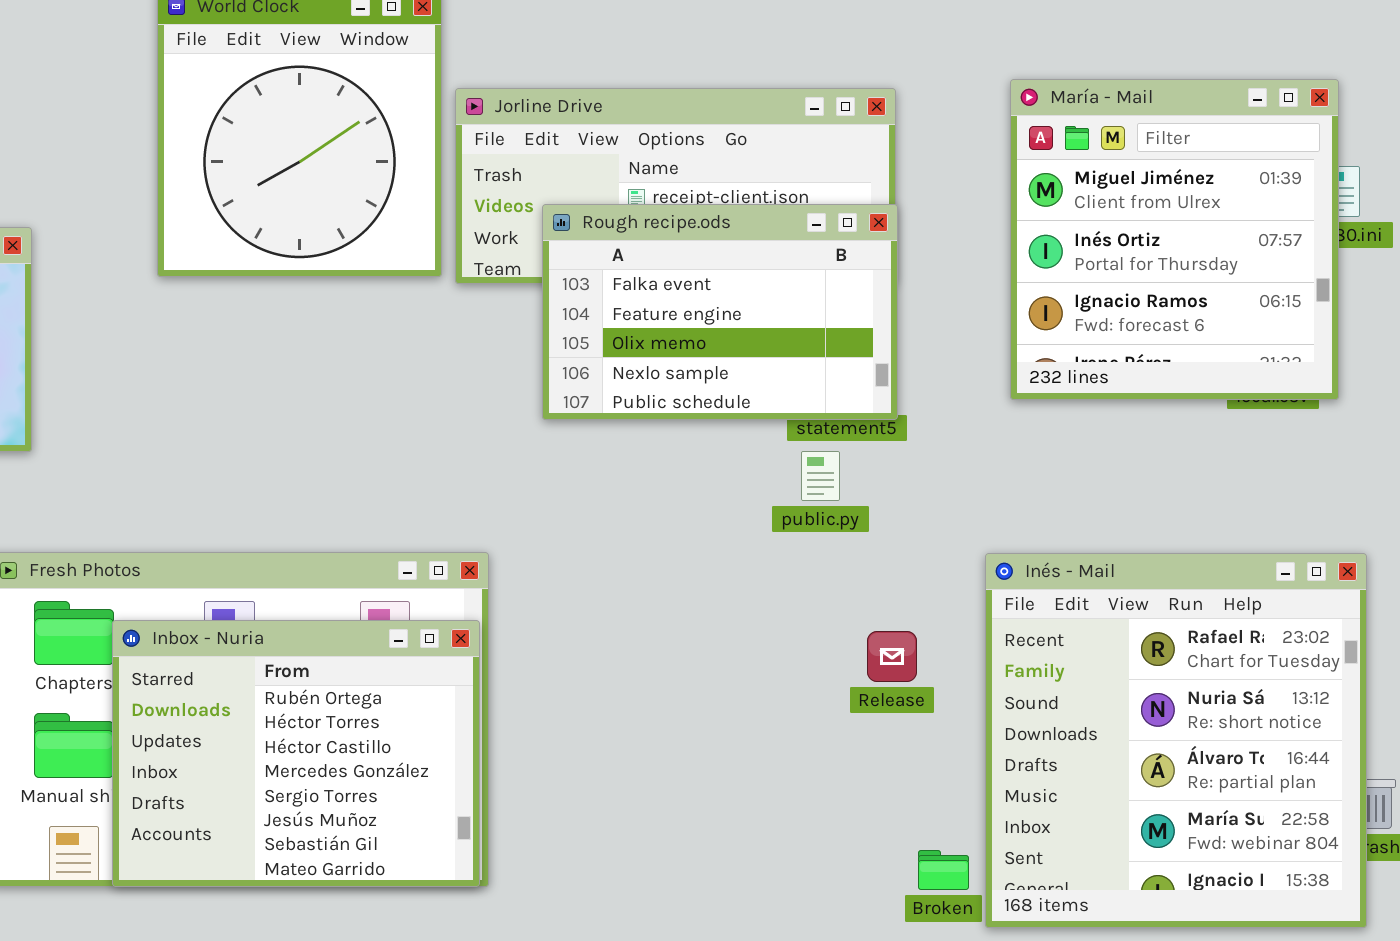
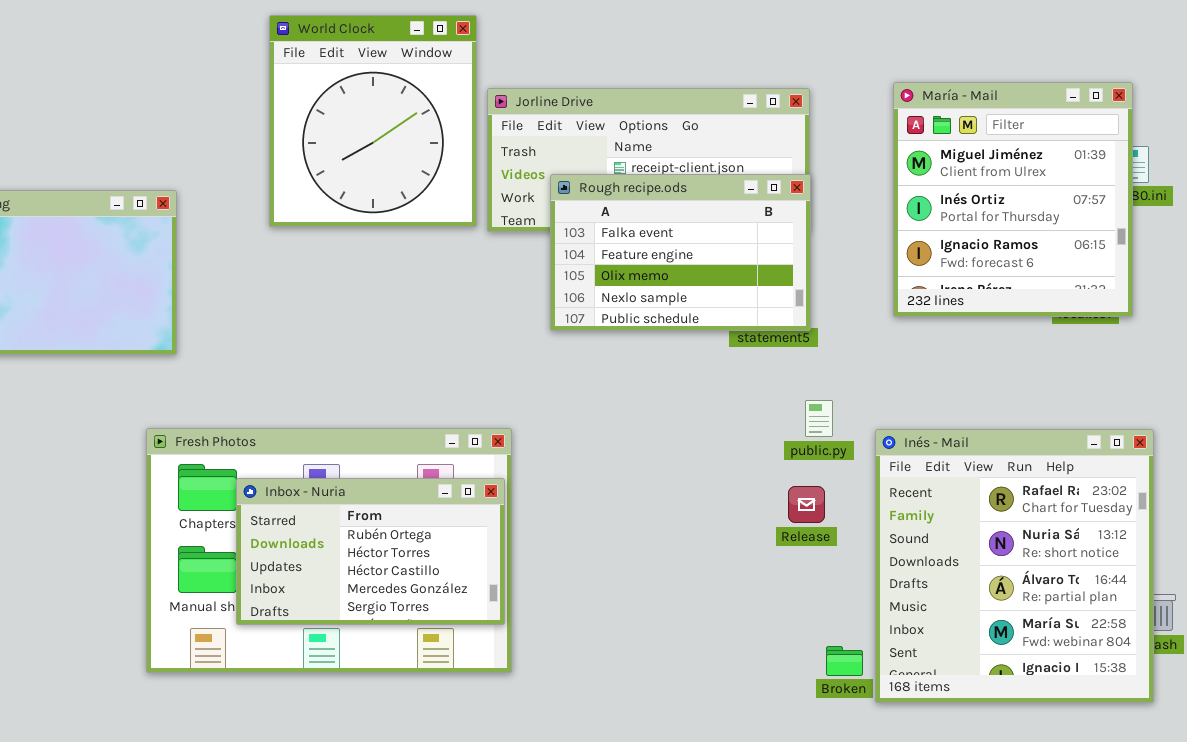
public.py: [801,451,840,501] -> [805,400,833,437], moved
Inbox - Nuria: [112,620,480,887] -> [236,478,505,625], resized

